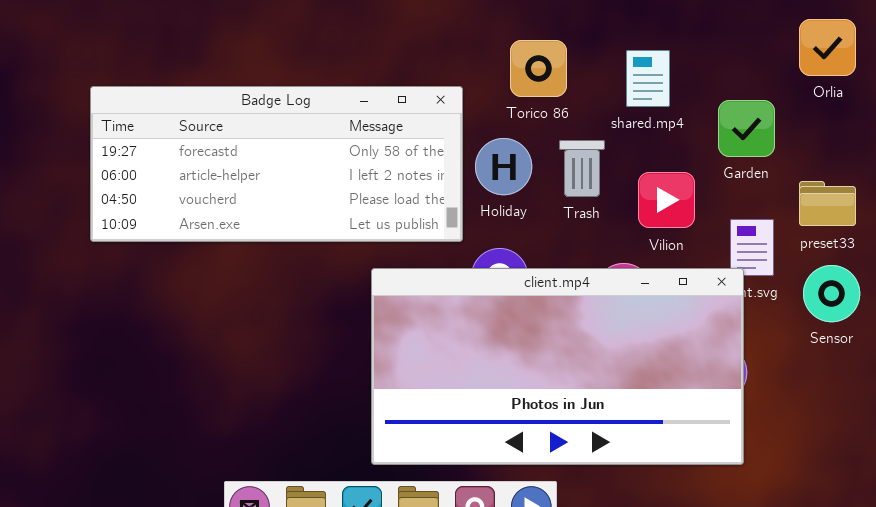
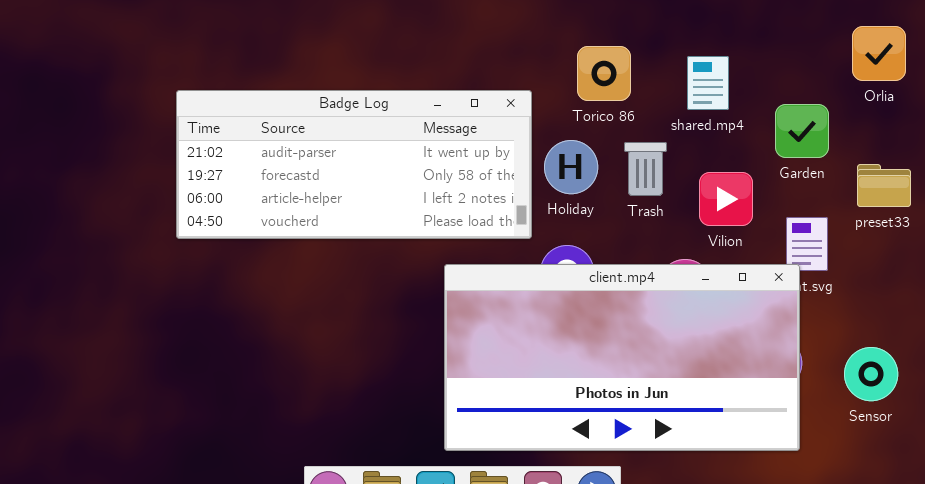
Badge Log: [90,86,463,242] -> [176,90,532,239], scrolled up 1 row
preset33: [799,181,856,226] -> [857,164,911,207], moved
Sensor: [803,265,860,322] -> [844,347,898,401], moved

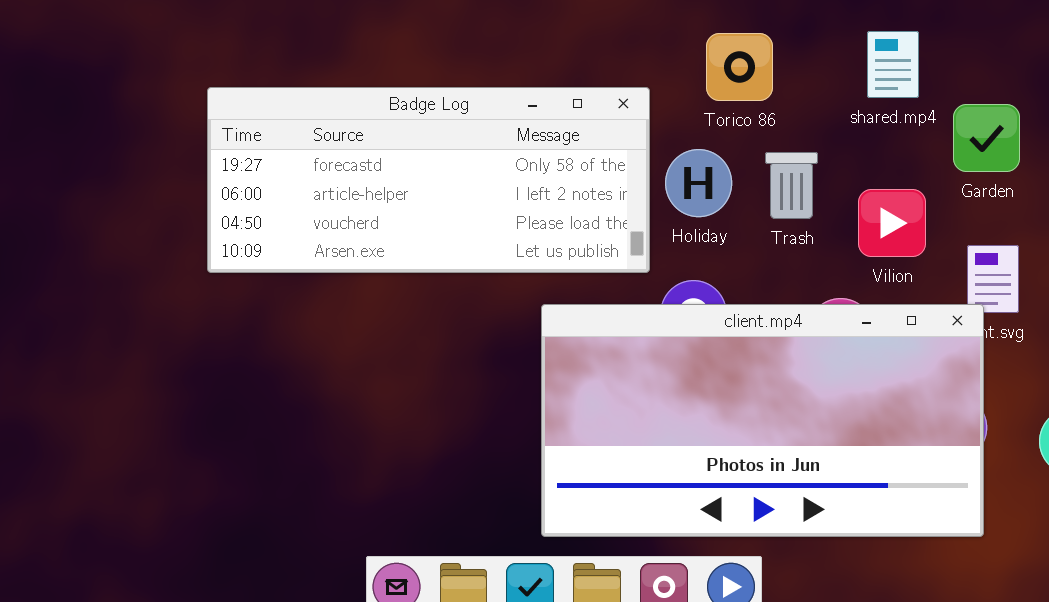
shared.mp4: [687,56,729,110] -> [867,31,919,98], moved
Badge Log: [176,90,532,239] -> [207,87,650,273], scrolled down 1 row

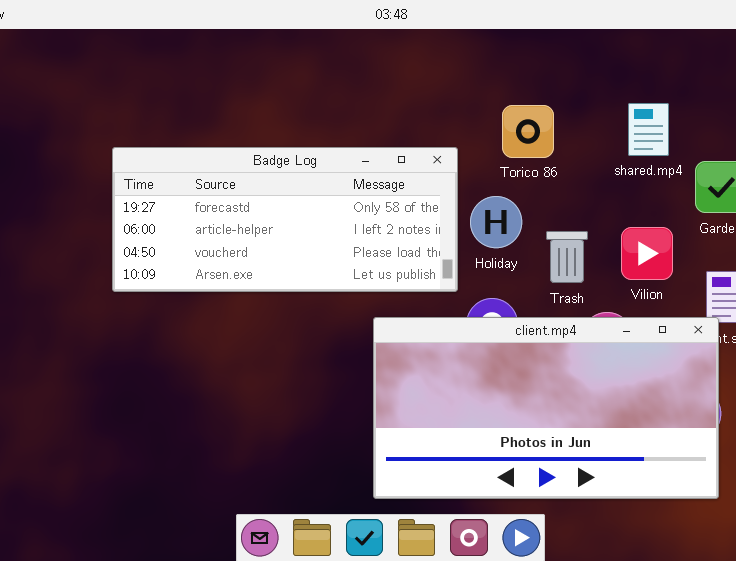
Trash: [765,152,818,219] -> [546,231,588,283], moved

